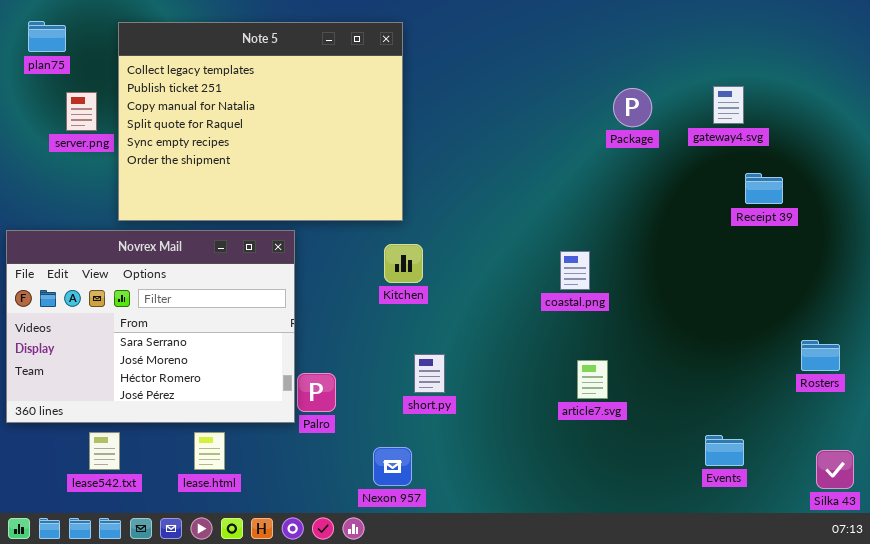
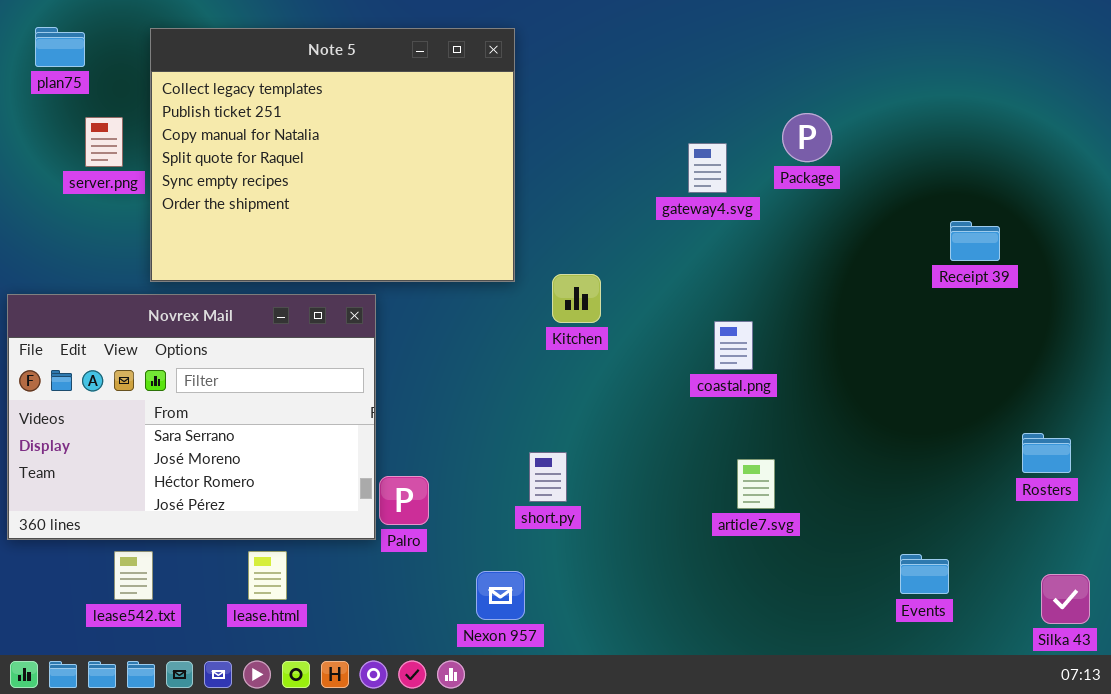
gateway4.svg: [713,86,744,124] -> [688,143,727,193], moved
Kitchen: [384,244,423,283] -> [552,274,601,323], moved

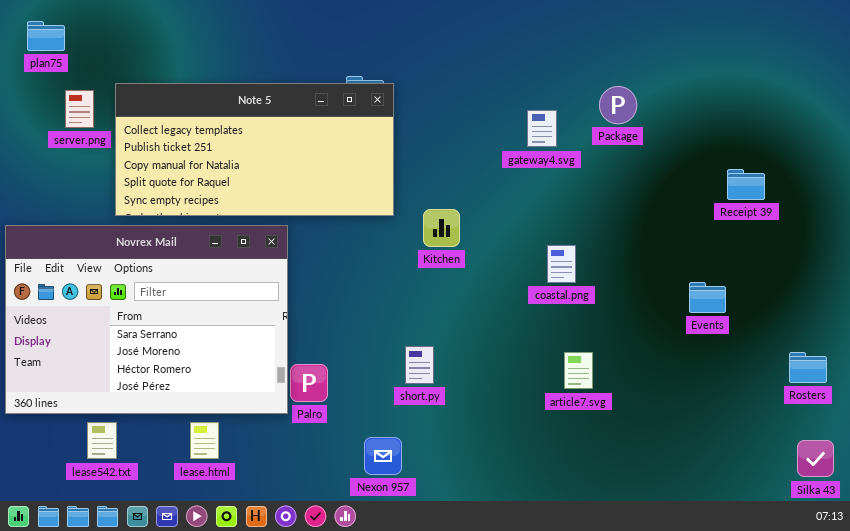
Note 5: [150,28,515,282] -> [115,83,394,216], resized
Rosters: [1022,433,1071,473] -> [789,352,827,383], moved
Events: [900,554,949,594] -> [689,282,726,313], moved

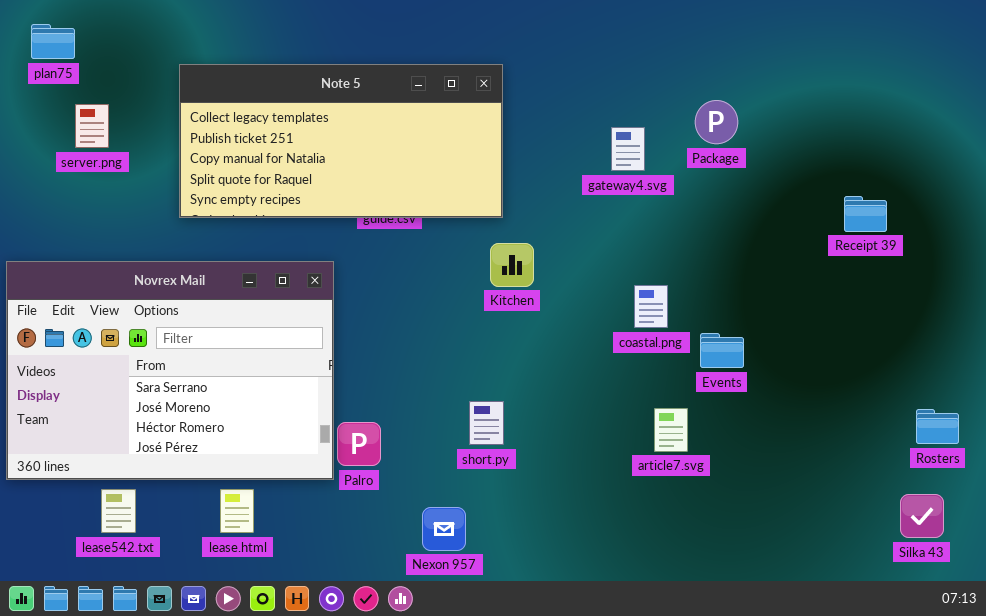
Note 5: [115,83,394,216] -> [179,64,503,218], moved
Events: [689,282,726,313] -> [700,333,744,368], moved
Silka 43: [797,440,834,477] -> [900,494,944,538], moved

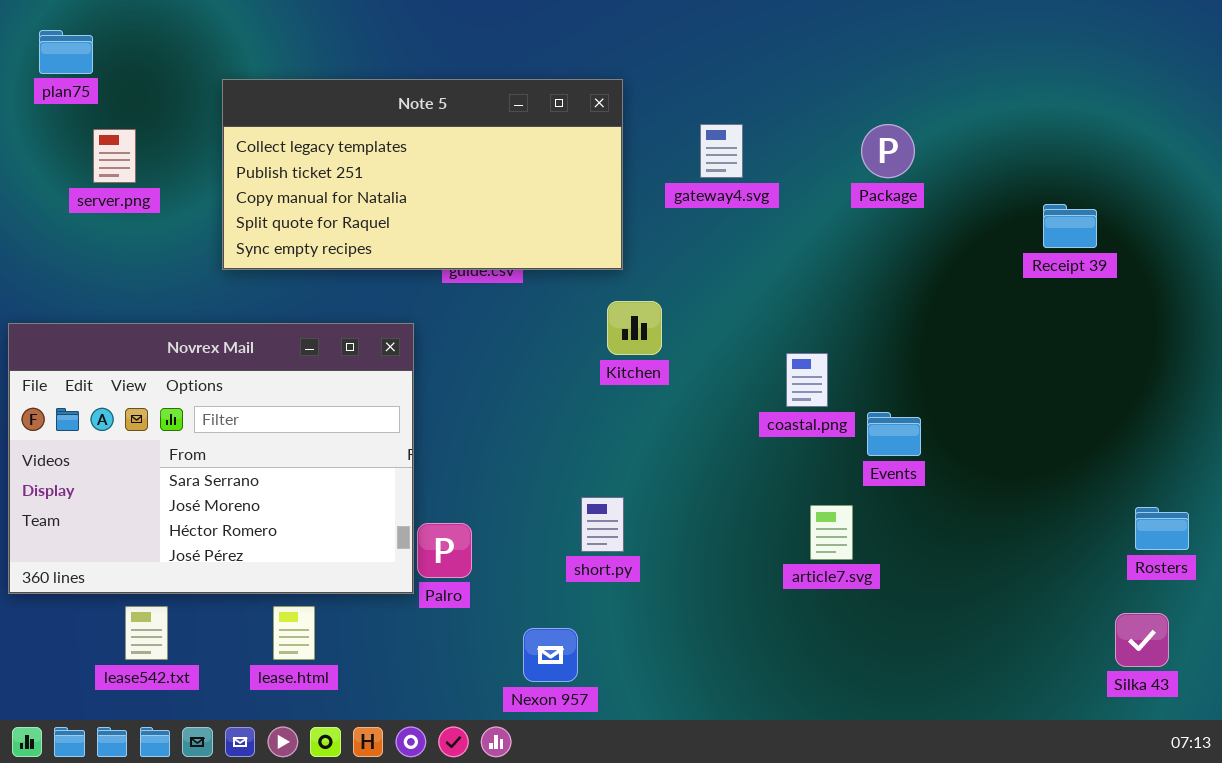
gateway4.svg: [611,127,645,171] -> [700,124,743,178], moved
Receipt 39: [844,196,887,232] -> [1043,204,1097,248], moved

